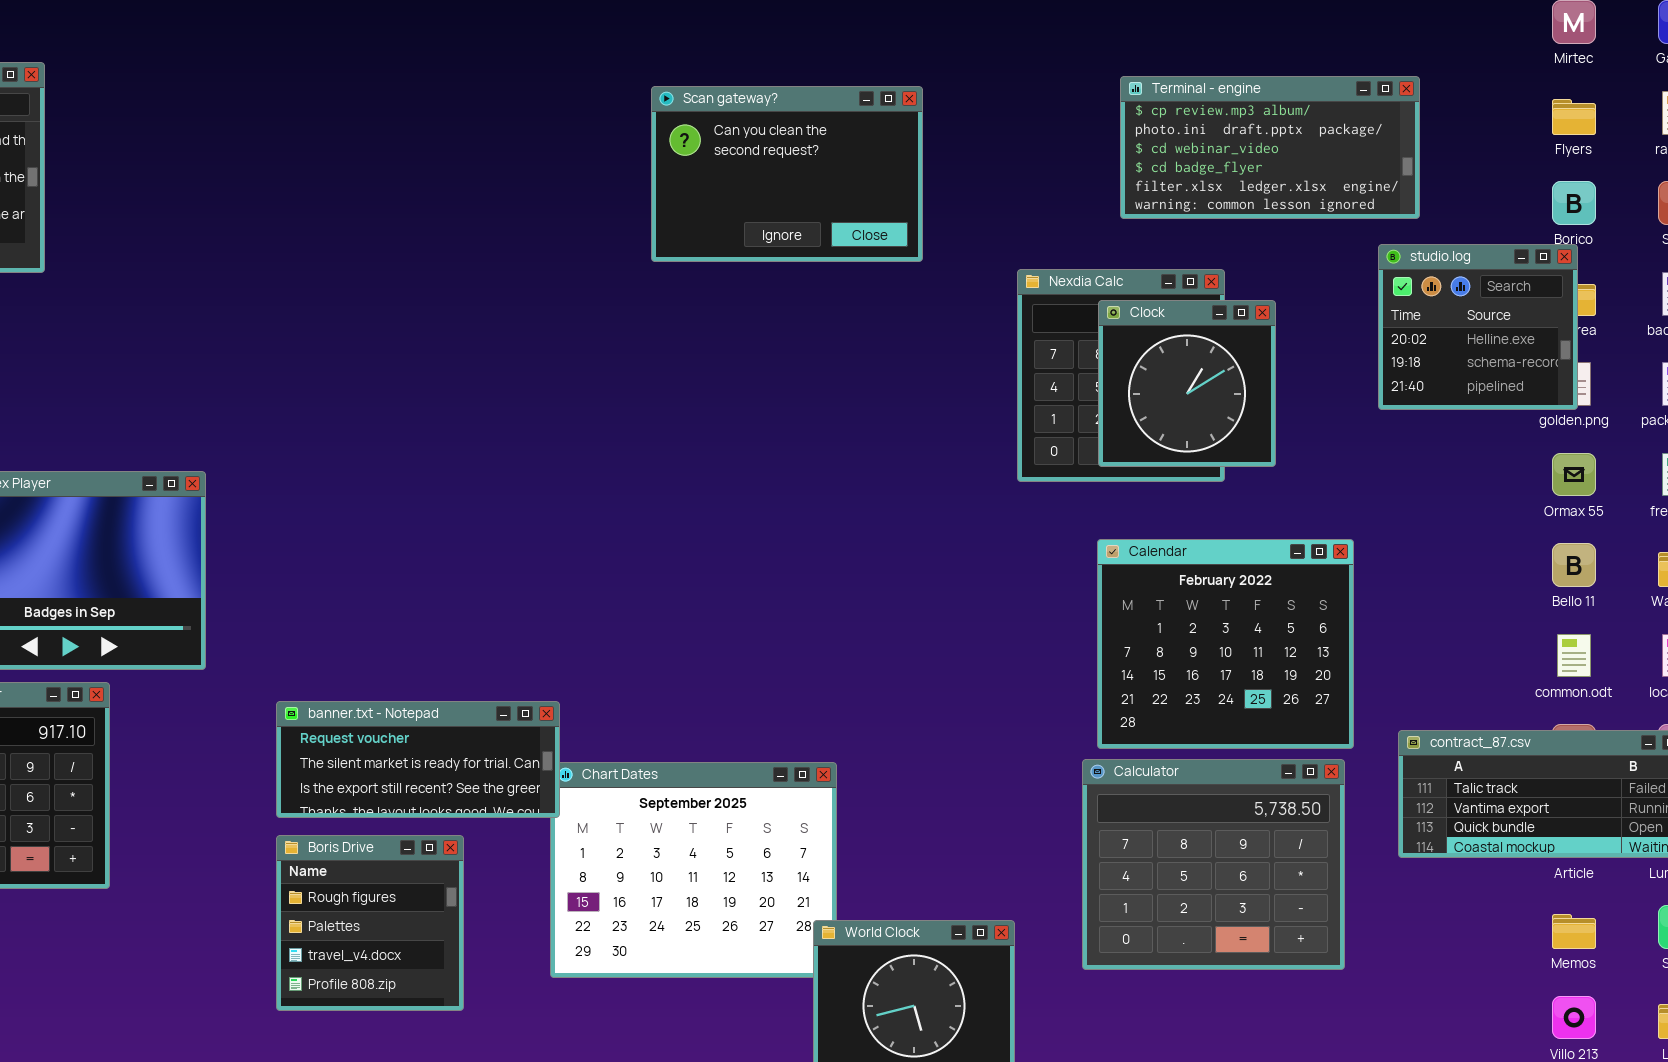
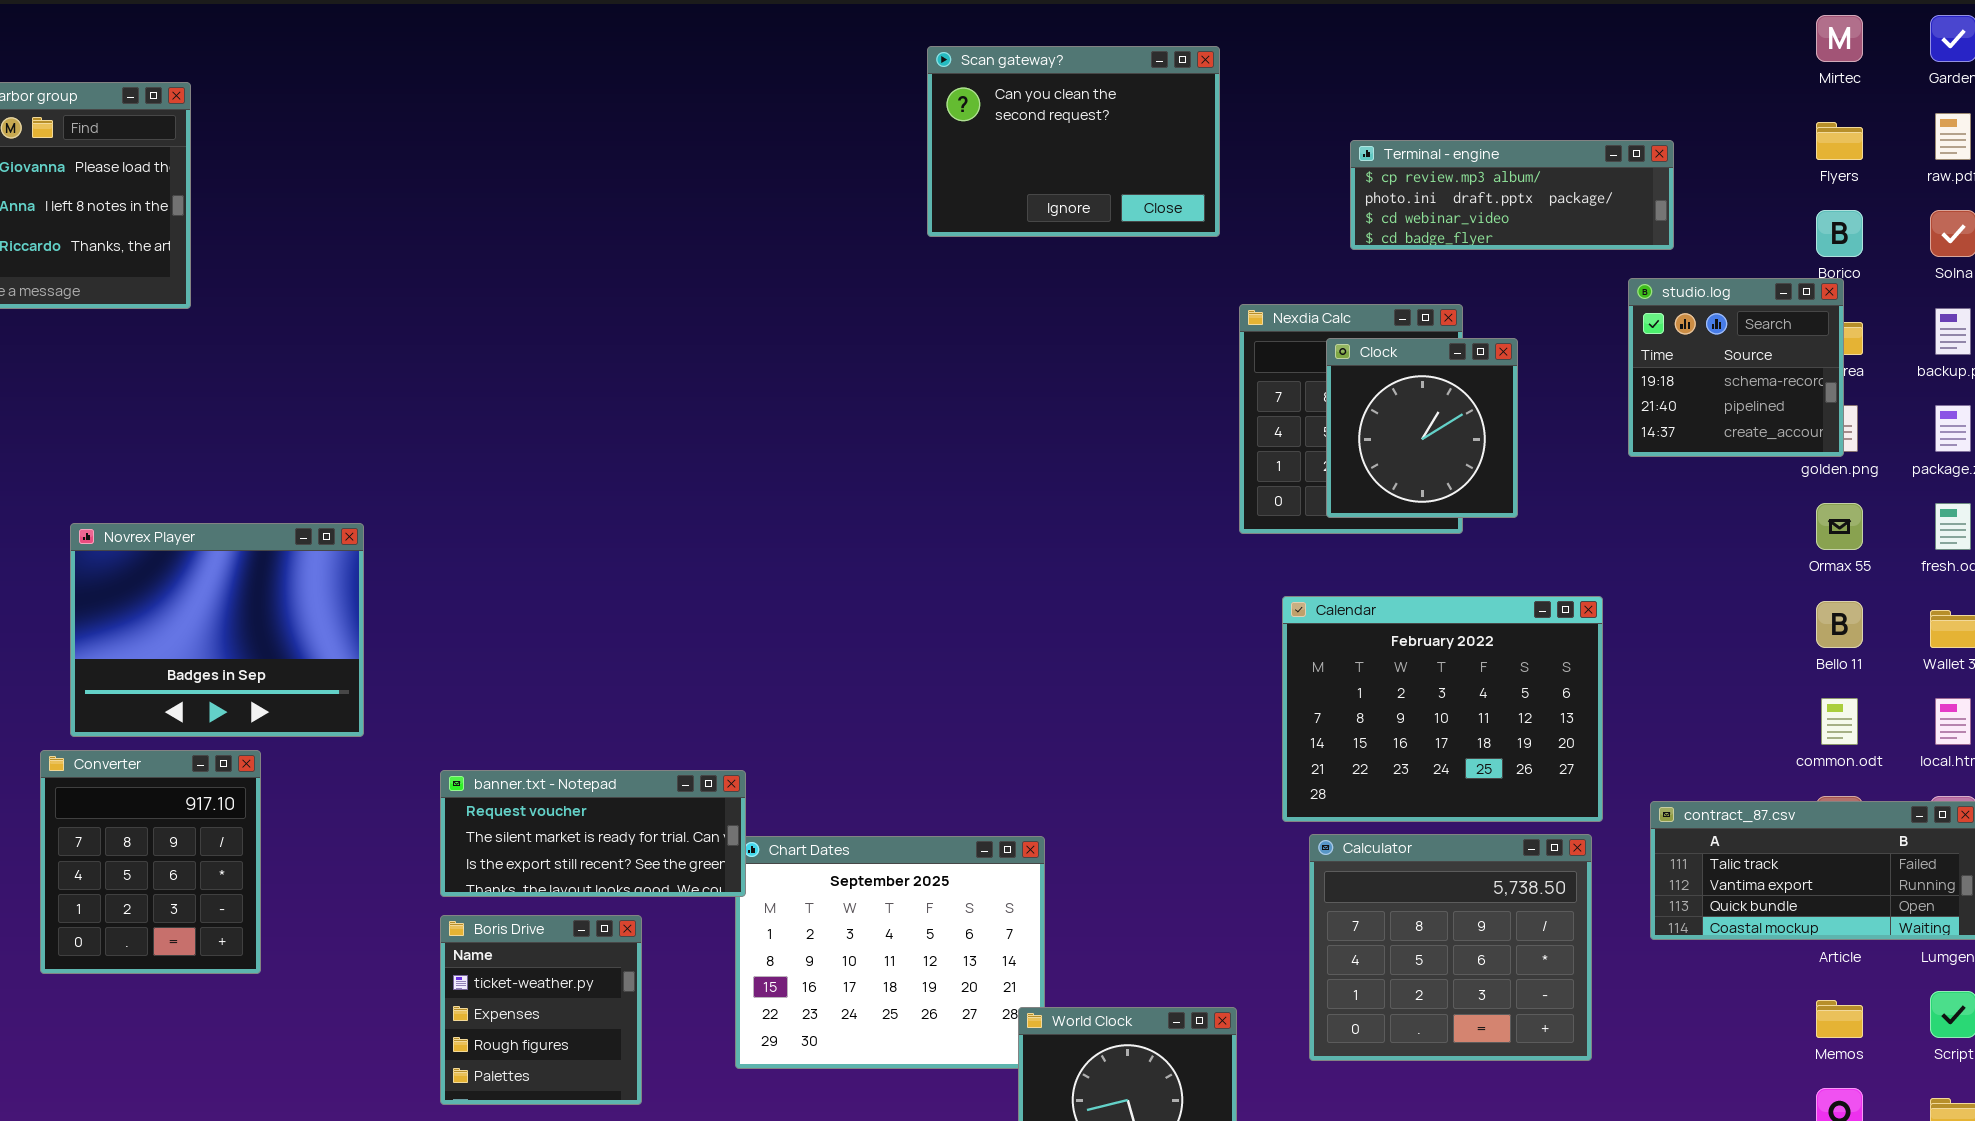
Terminal - engine: [1120,76,1420,219] -> [1350,140,1674,250], resized
Scan gateway?: [651,86,923,262] -> [927,46,1220,237], moved
studio.log: [1378,244,1578,410] -> [1628,278,1844,457], scrolled down 1 row
Calendar: [1097,539,1354,749] -> [1282,596,1603,822], resized
Boris Drive: [276,835,464,1011] -> [440,915,642,1105], scrolled up 2 rows

